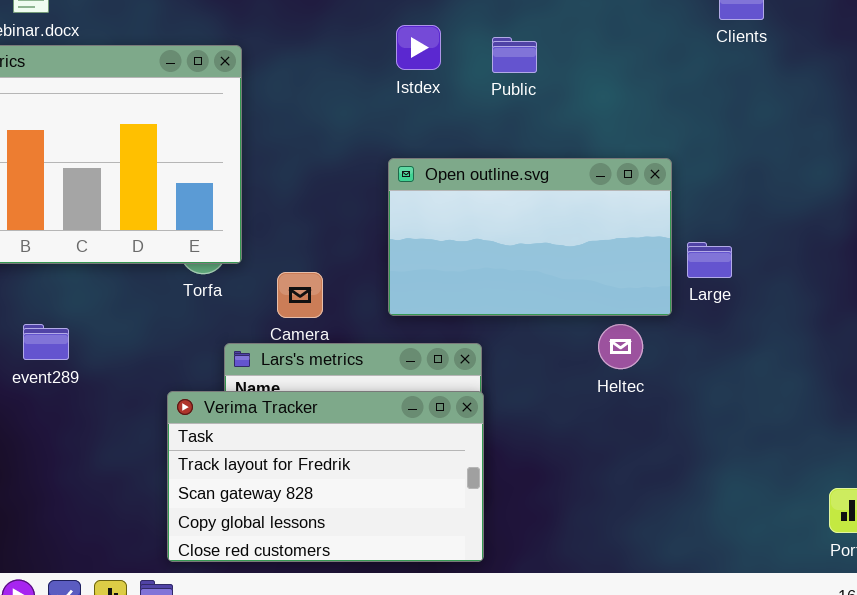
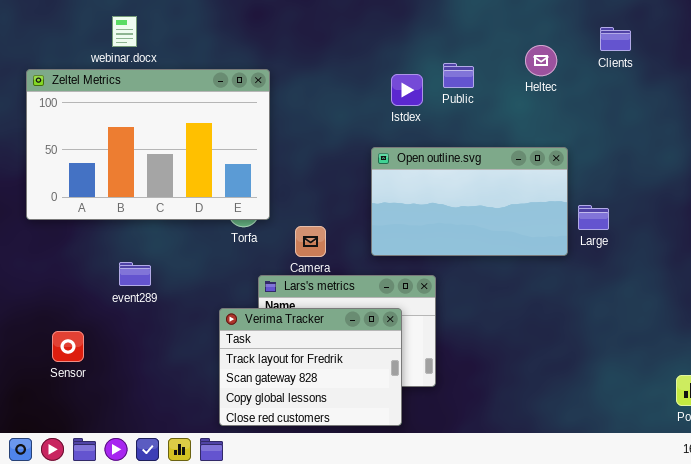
Istdex: [396,25,441,70] -> [391,74,423,106], moved
Heltec: [598,324,643,369] -> [525,45,557,76], moved
Verima Tracker: [167,391,484,562] -> [219,308,402,426], resized

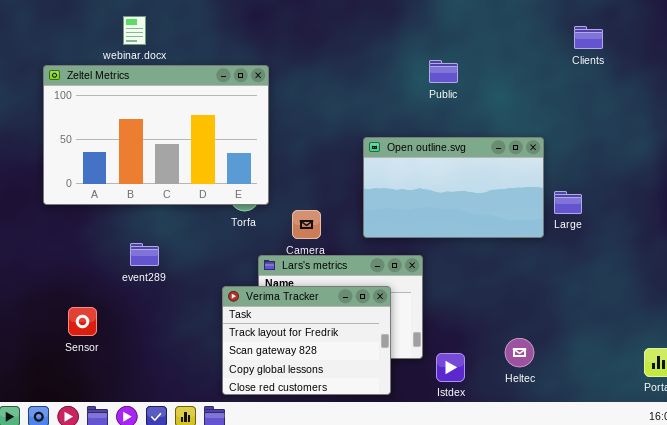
Heltec: [525,45,557,76] -> [505,338,534,367], moved
Istdex: [391,74,423,106] -> [436,353,465,382], moved

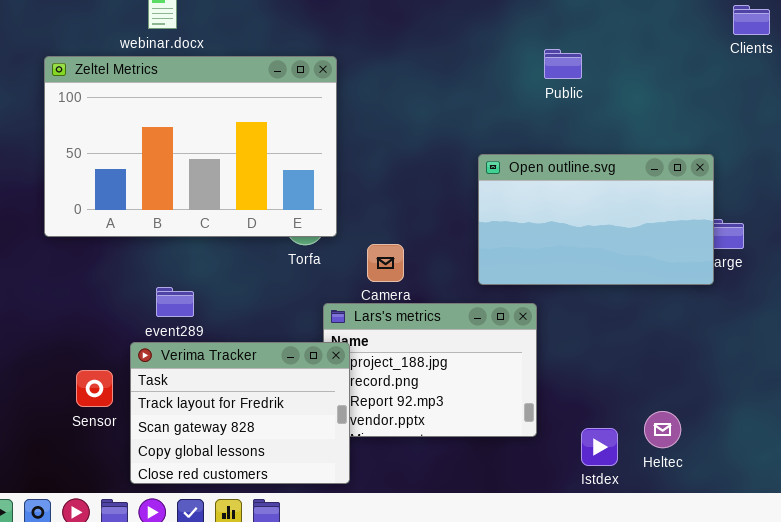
Open outline.svg: [363,137,544,238] -> [478,154,714,285], moved
Verima Tracker: [222,286,391,395] -> [130,342,350,484], moved
Istdex: [436,353,465,382] -> [581,428,618,466], moved

